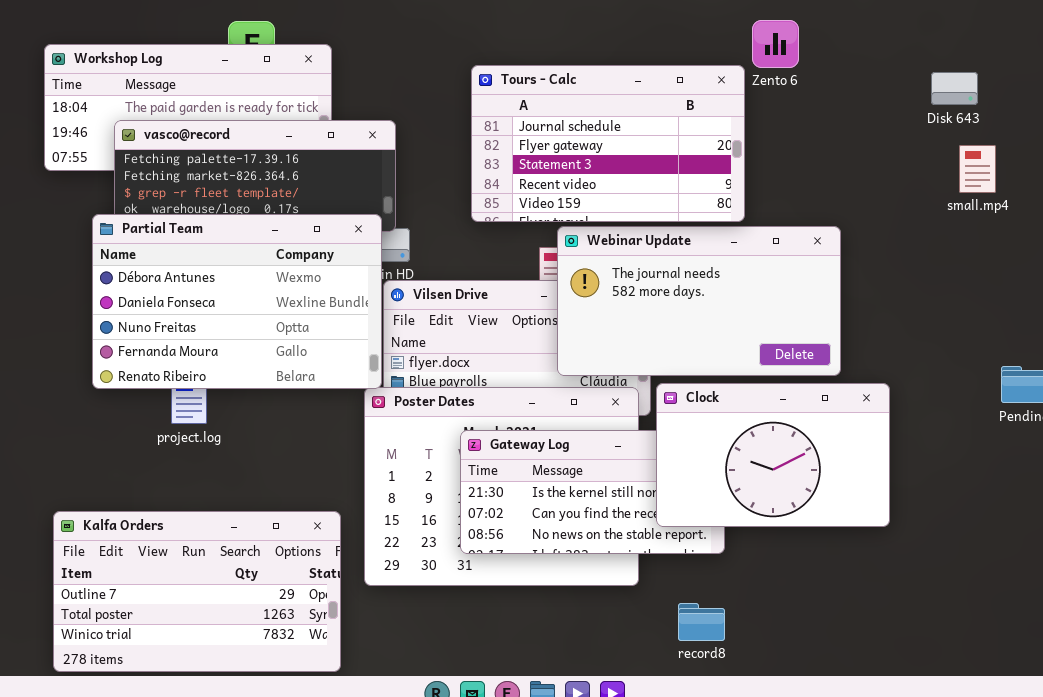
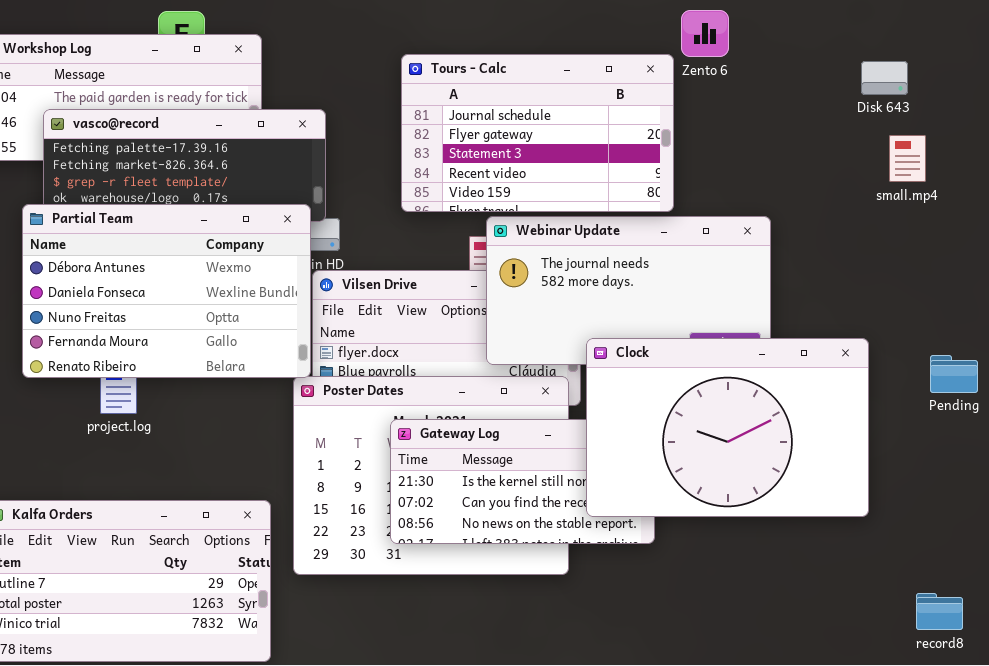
Clock: [656,383,890,527] -> [586,338,869,517], resized
record8: [678,603,725,641] -> [916,593,963,630], moved

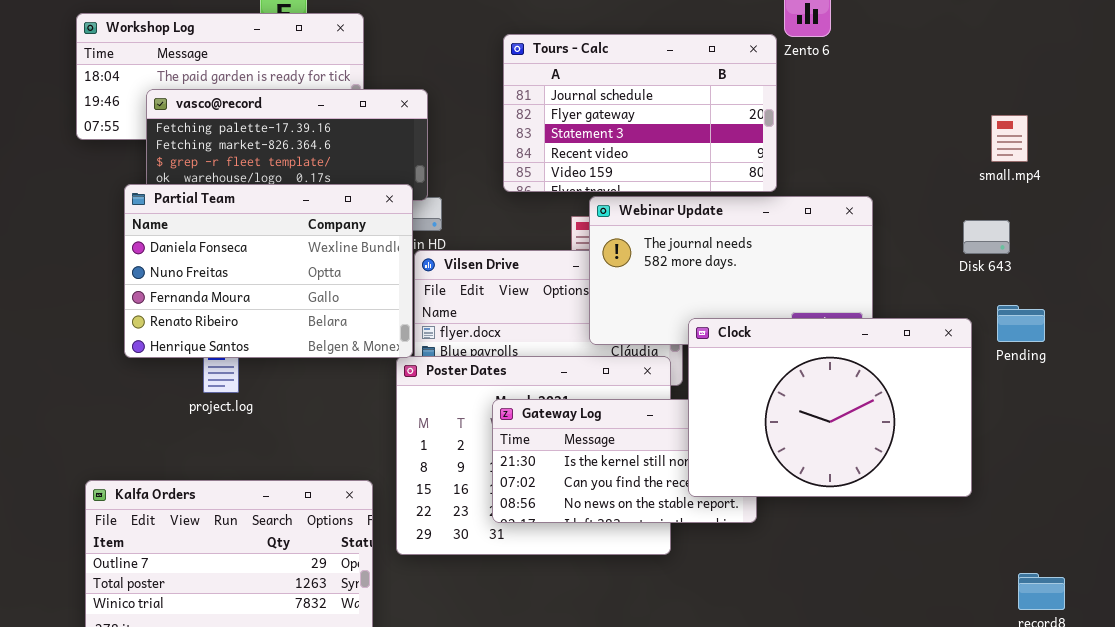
Disk 643: [861,61,908,95] -> [963,220,1010,254], moved
Partial Team: [22,204,311,378] -> [124,184,413,358], scrolled down 1 row
Pending: [930,355,978,393] -> [997,305,1045,342], moved

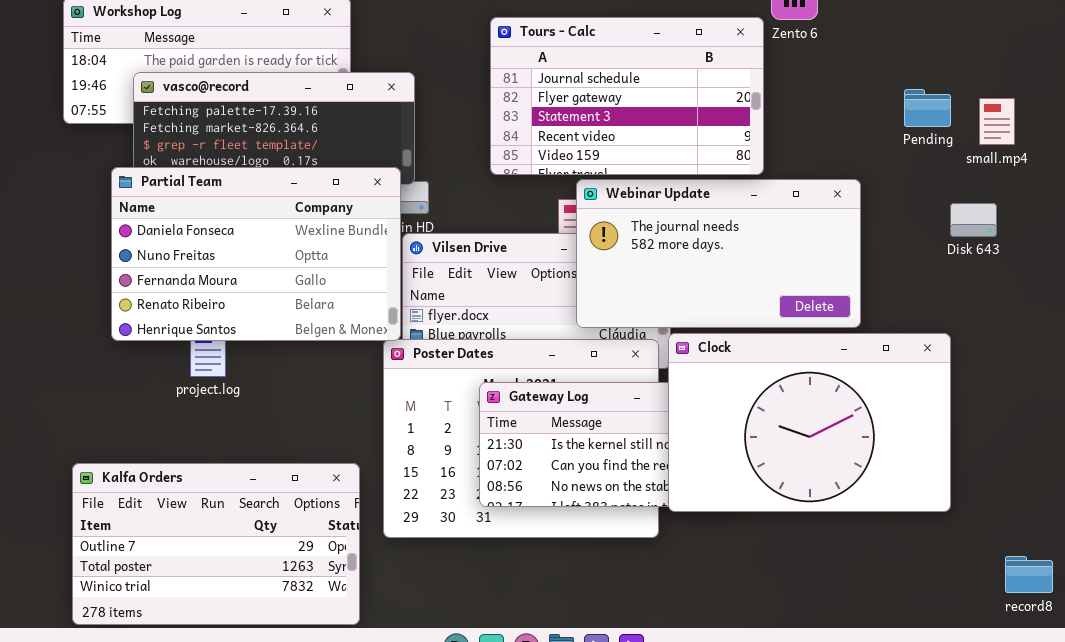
Pending: [997,305,1045,342] -> [904,89,951,127], moved
Clock: [688,318,972,497] -> [668,333,951,512], moved

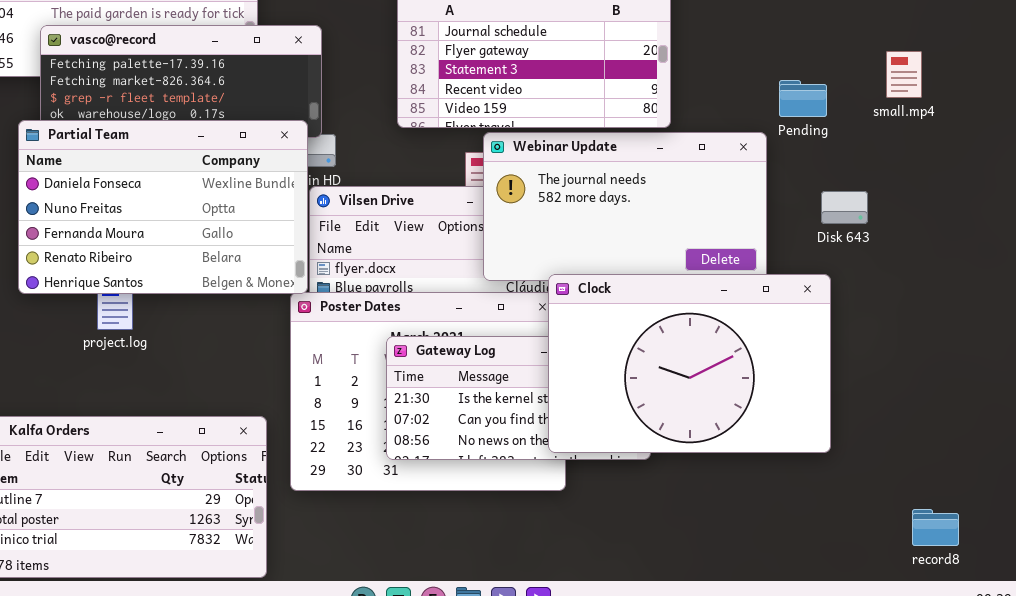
Pending: [904,89,951,127] -> [779,80,827,117], moved
Disk 643: [950,203,997,237] -> [821,191,868,224], moved
Clock: [668,333,951,512] -> [548,274,831,453], moved

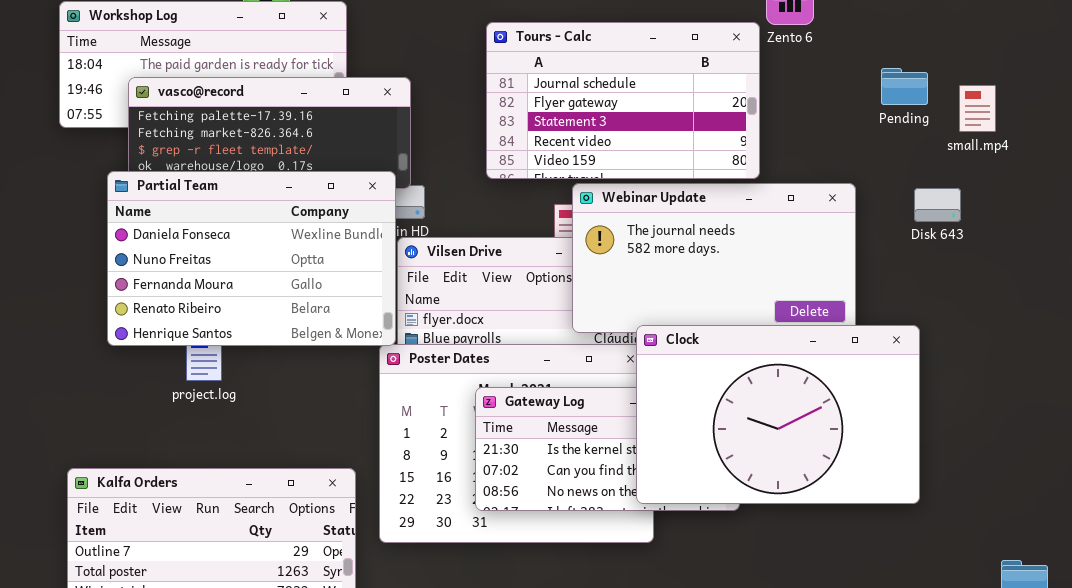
small.mp4: [886,51,922,98] -> [959,85,996,132], moved
Pending: [779,80,827,117] -> [881,68,928,105], moved
Disk 643: [821,191,868,224] -> [914,188,961,222], moved

